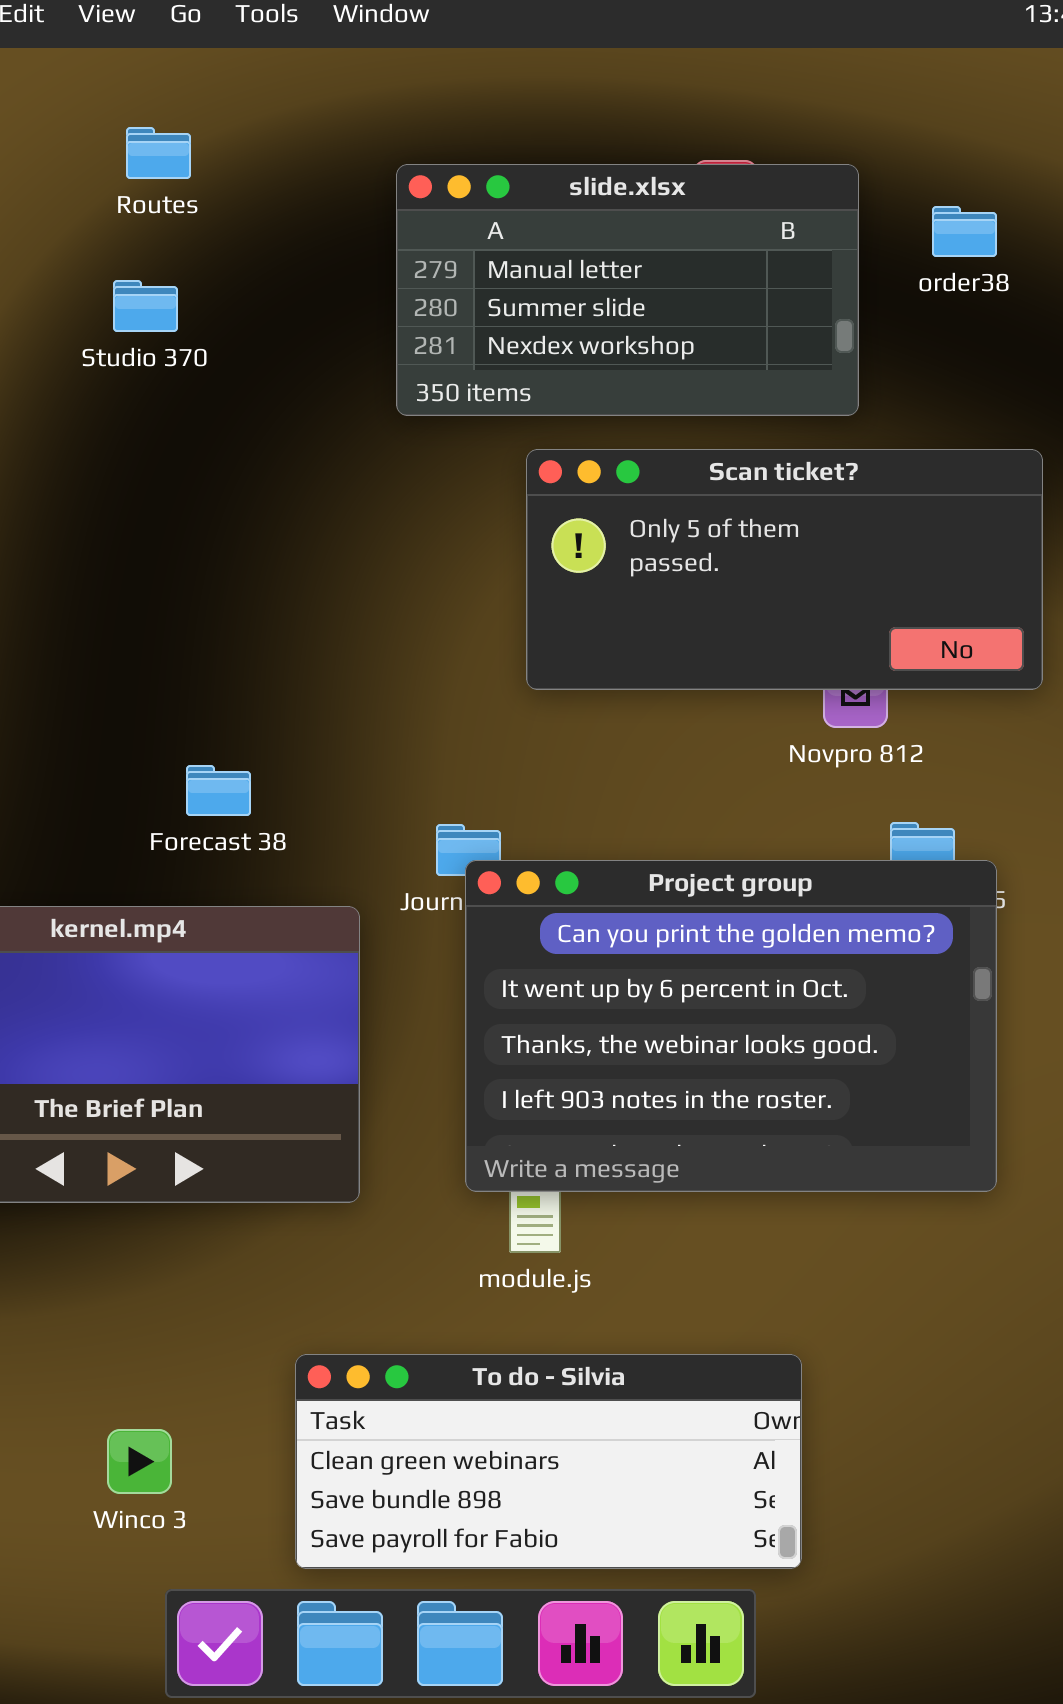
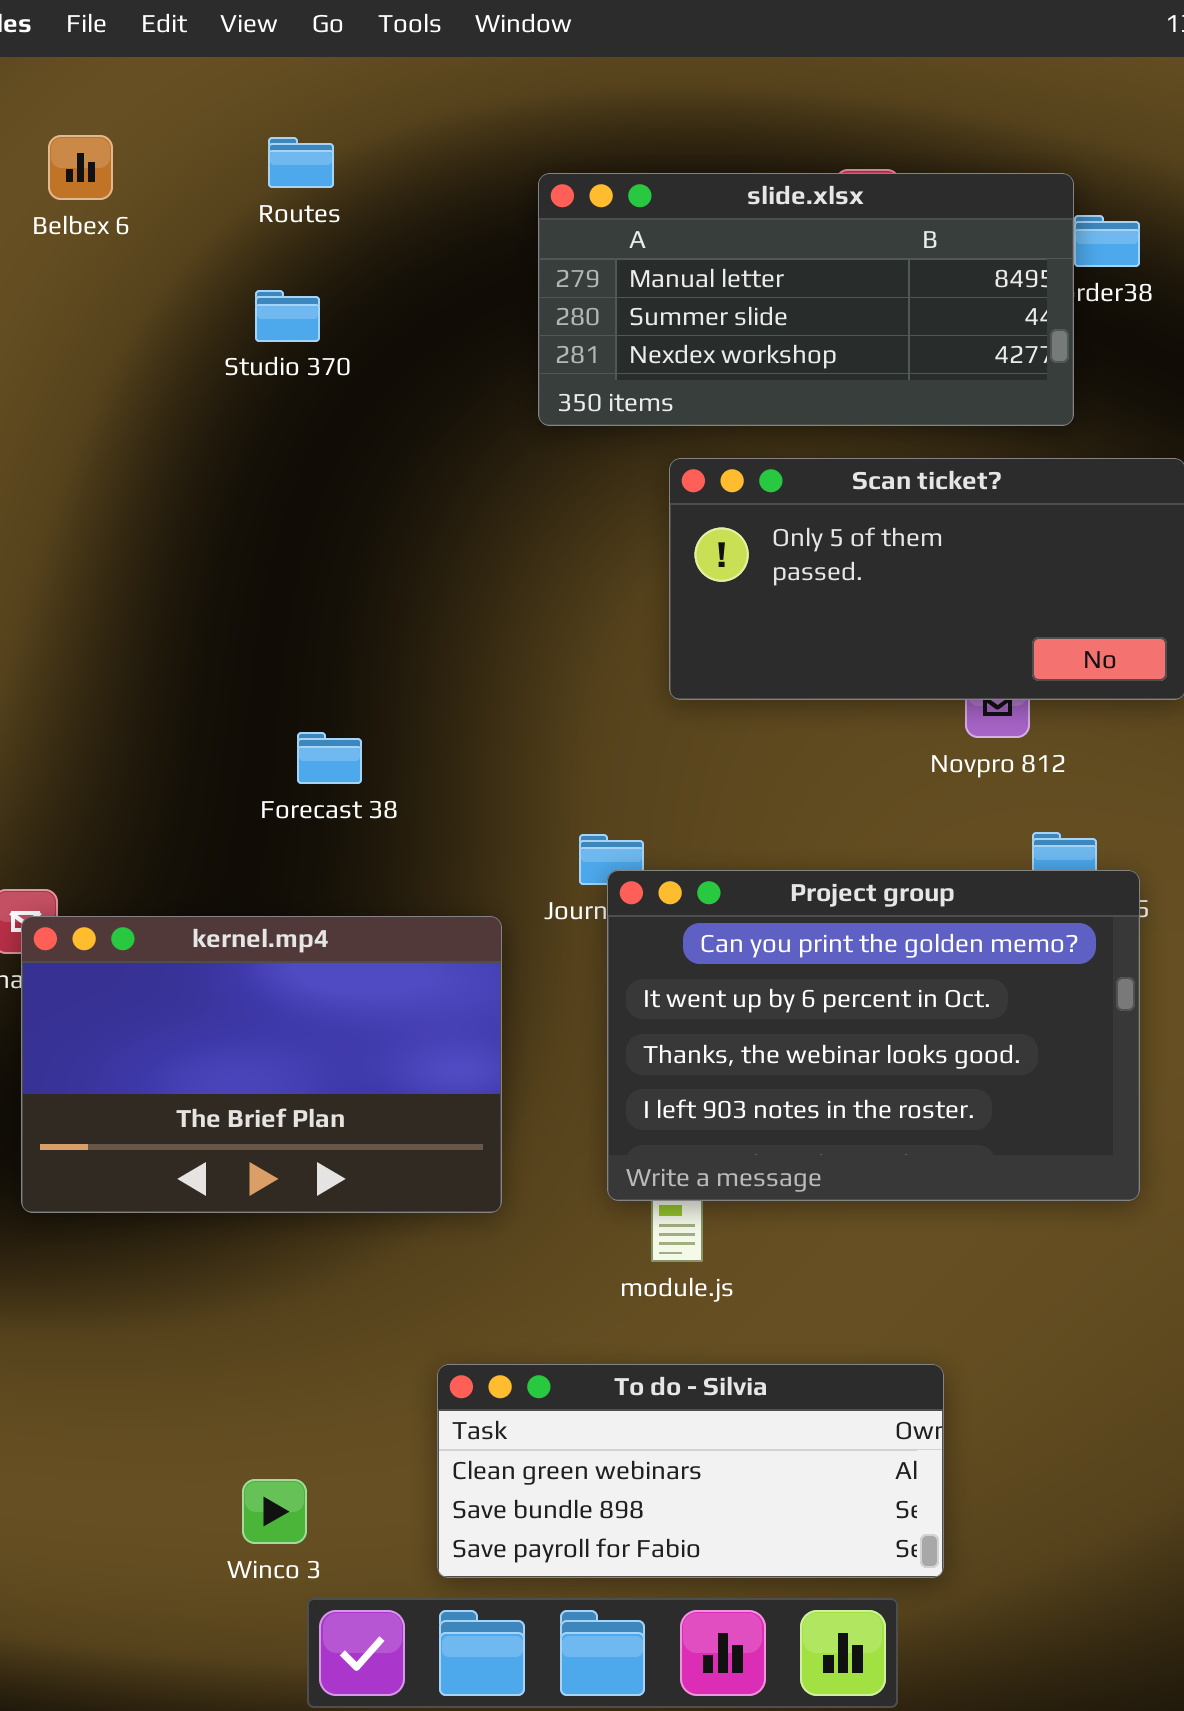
slide.xlsx: [396,164,859,416] -> [538,173,1074,426], resized
Forecast 38: [186,765,251,816] -> [297,732,362,784], moved
Winco 3: [107,1429,172,1494] -> [242,1479,307,1544], moved

